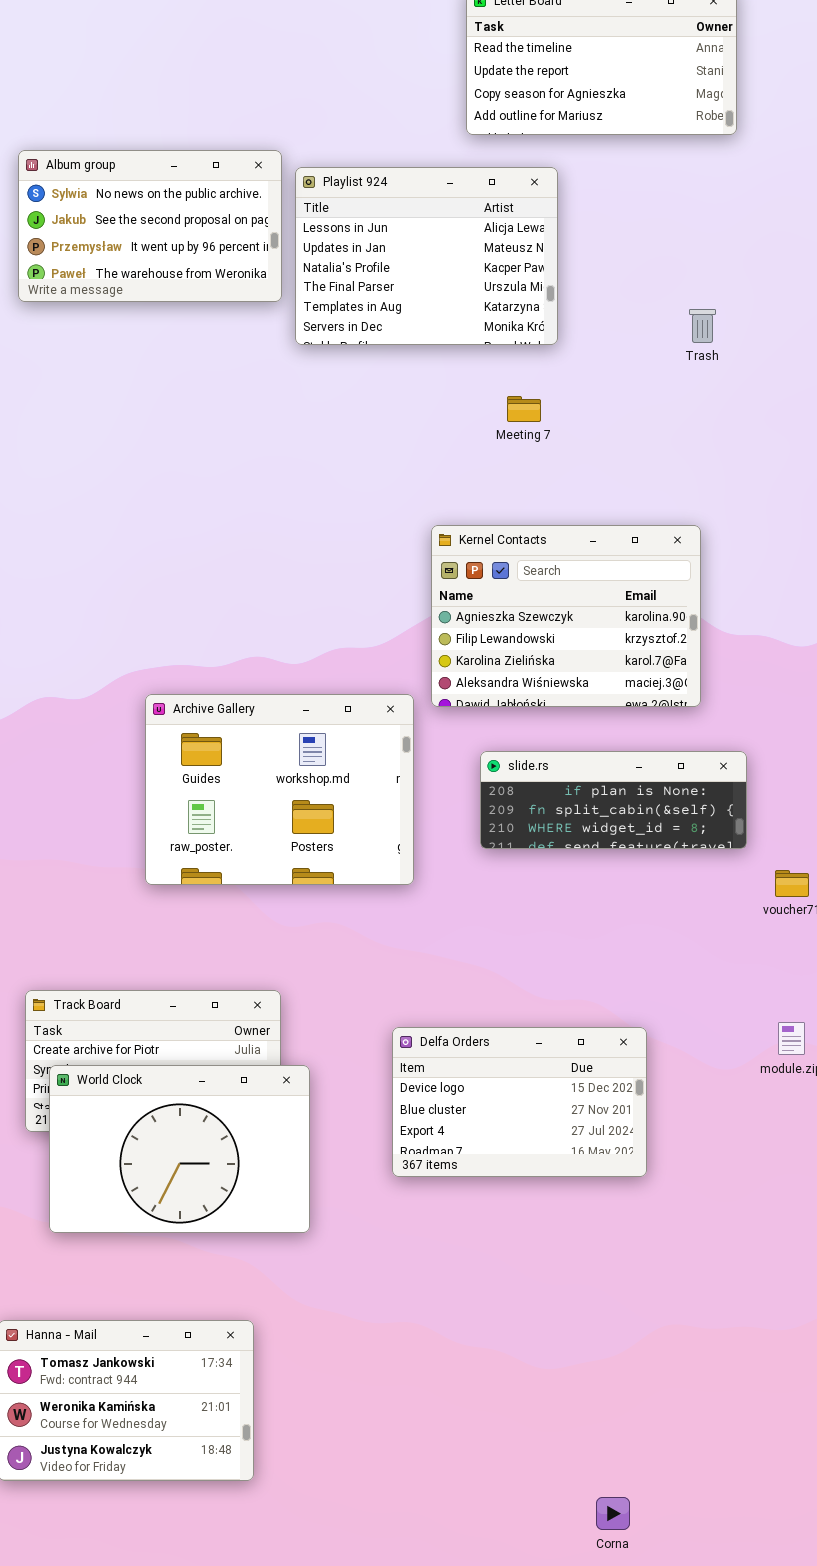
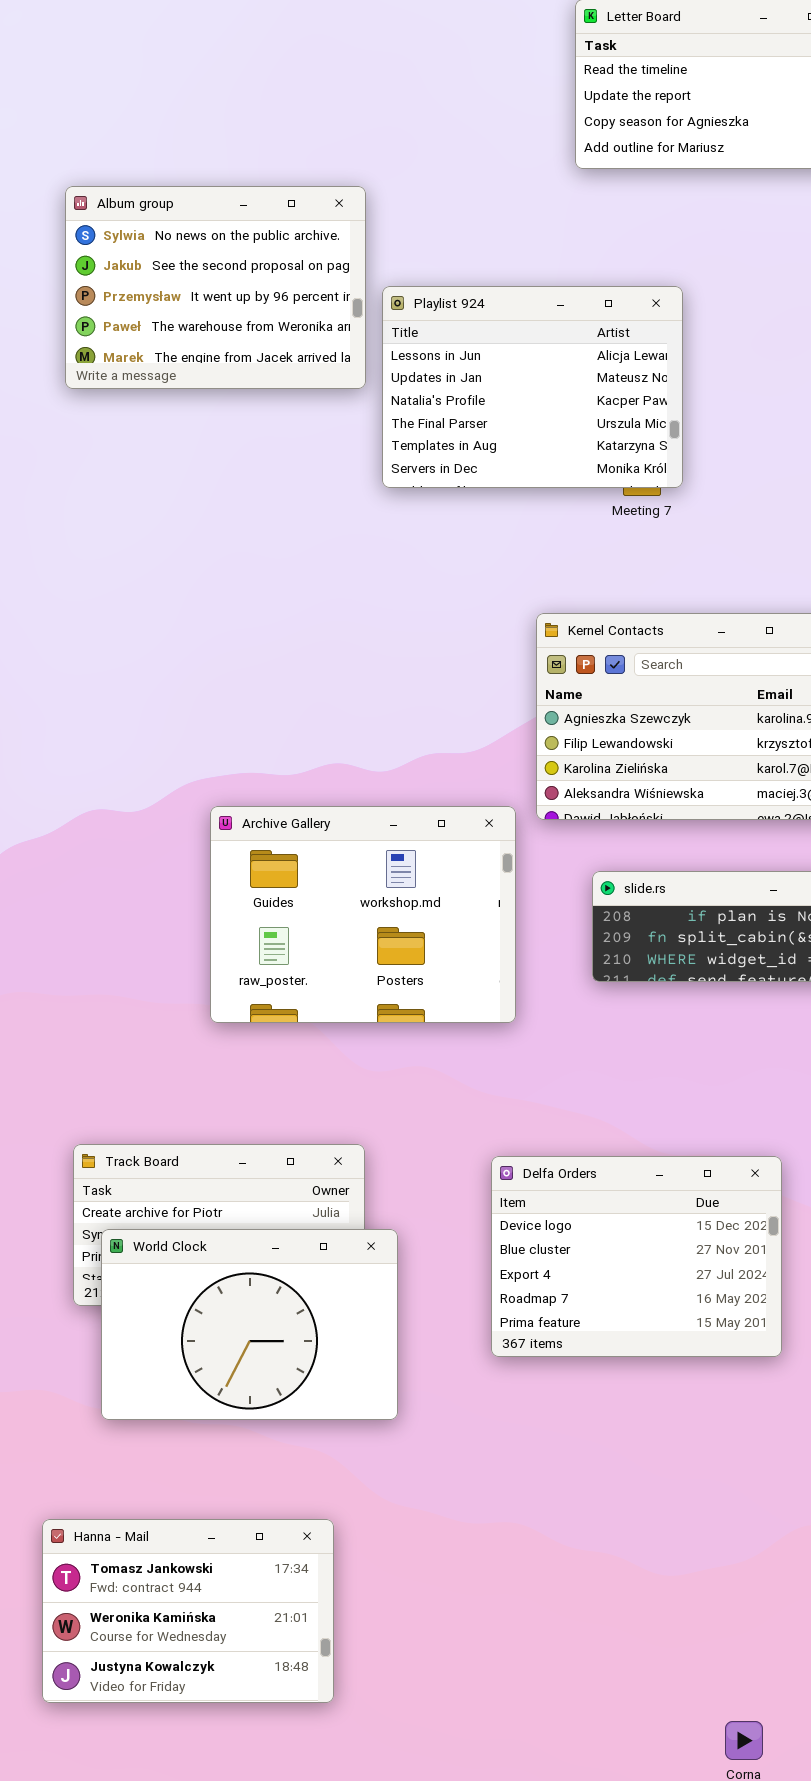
Album group: [18,150,282,302] -> [65,186,366,389], resized
Playlist 924: [295,167,558,345] -> [382,286,683,488], moved
Delfa Orders: [392,1027,647,1177] -> [491,1156,782,1357], resized

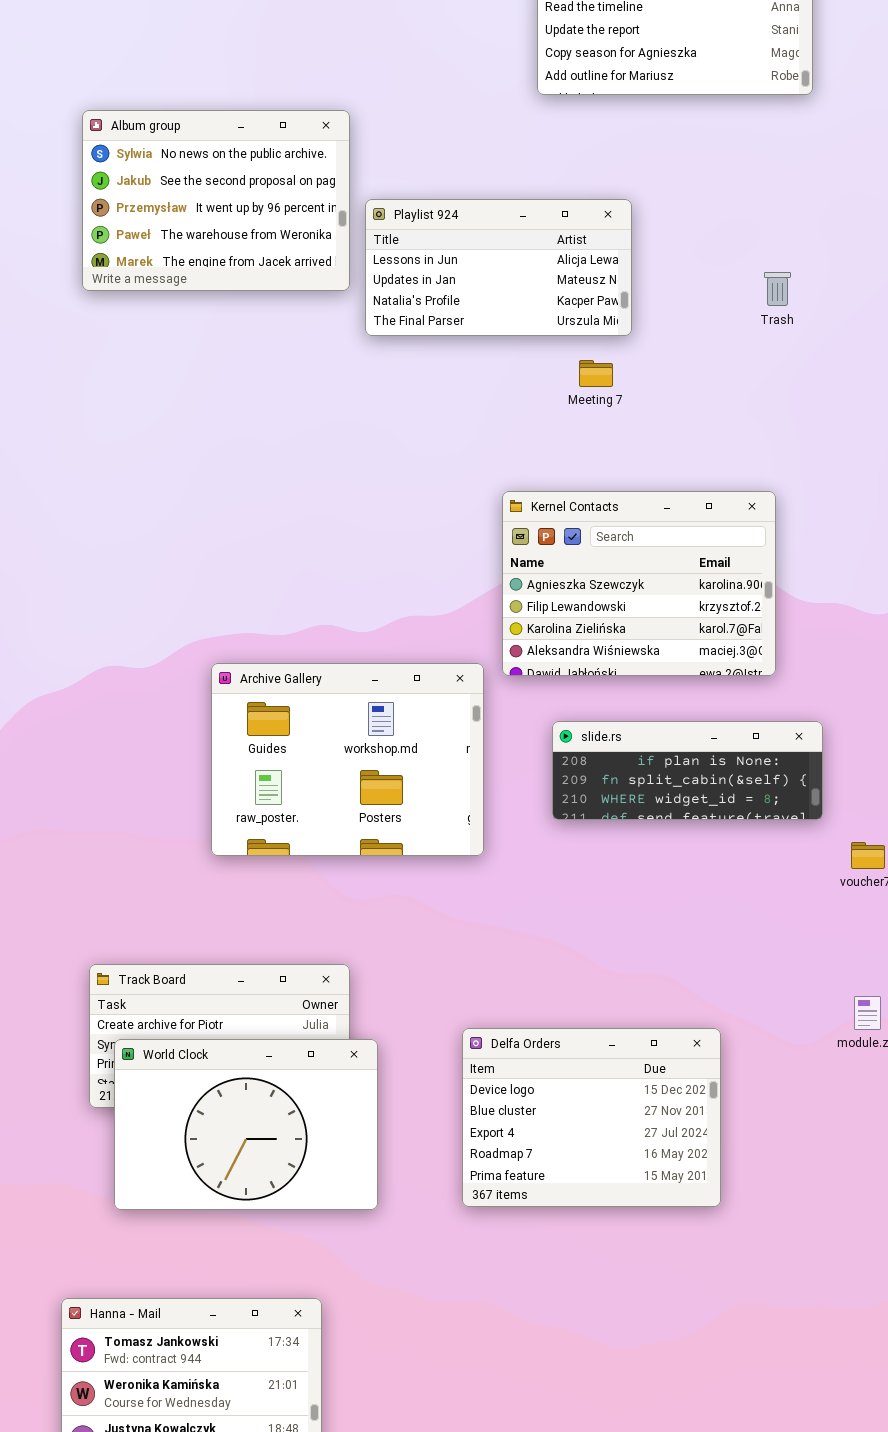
Playlist 924: [382,286,683,488] -> [365,199,632,336], resized
Delfa Orders: [491,1156,782,1357] -> [462,1028,721,1207], moved

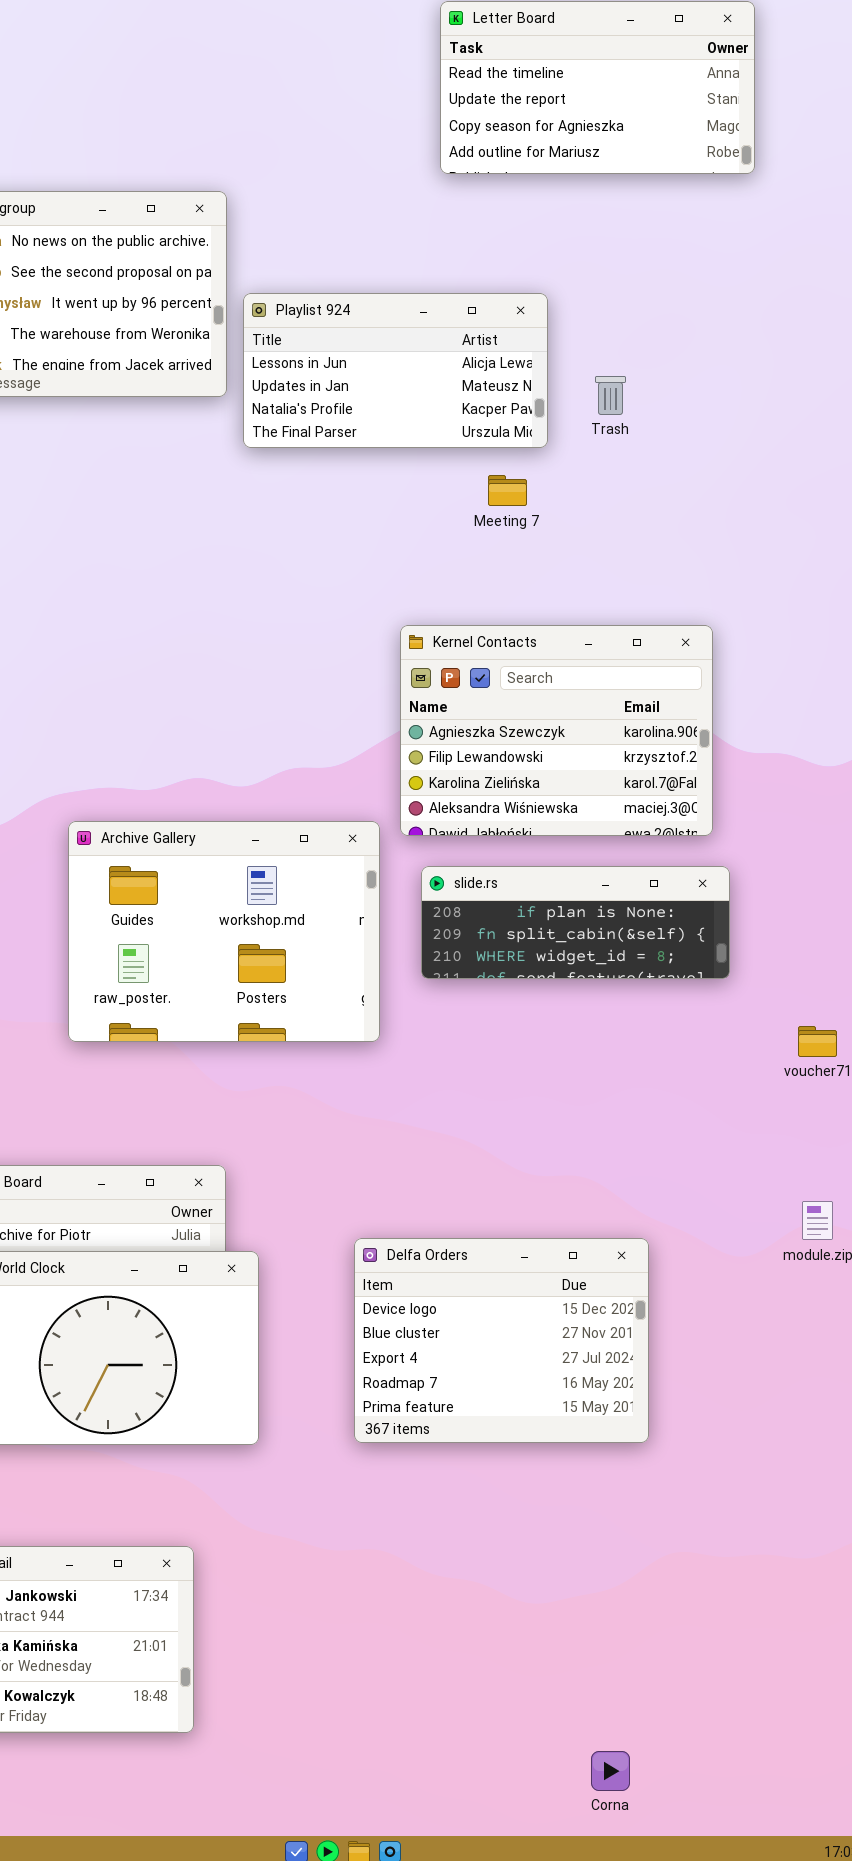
Trash: [764,272,791,306] -> [595,376,626,415], moved
slide.rs: [552,721,823,820] -> [421,866,730,979], moved

